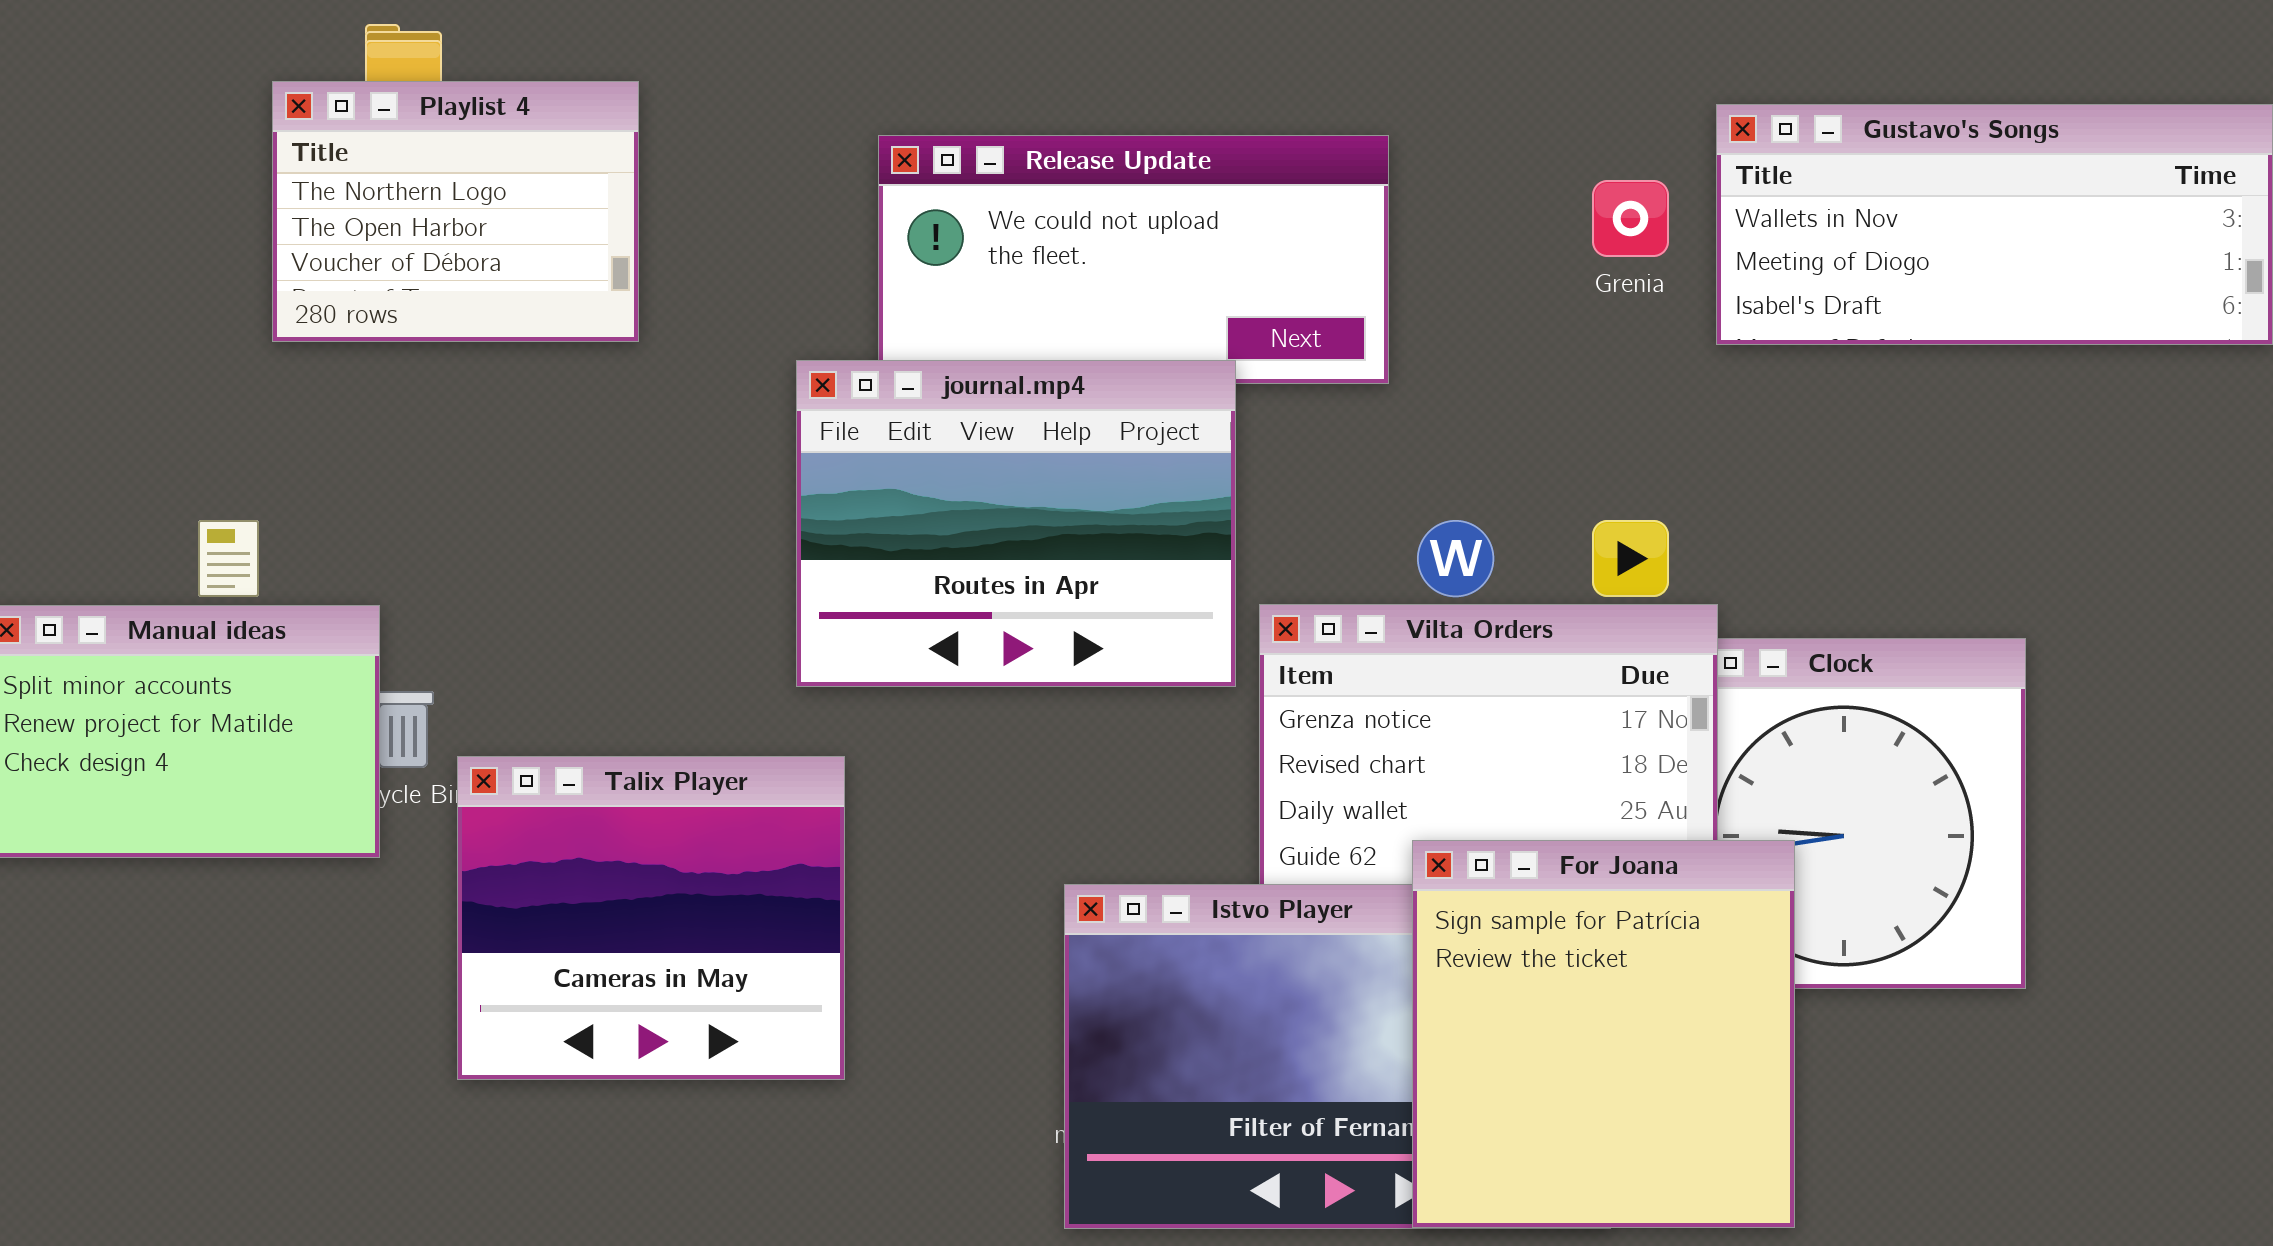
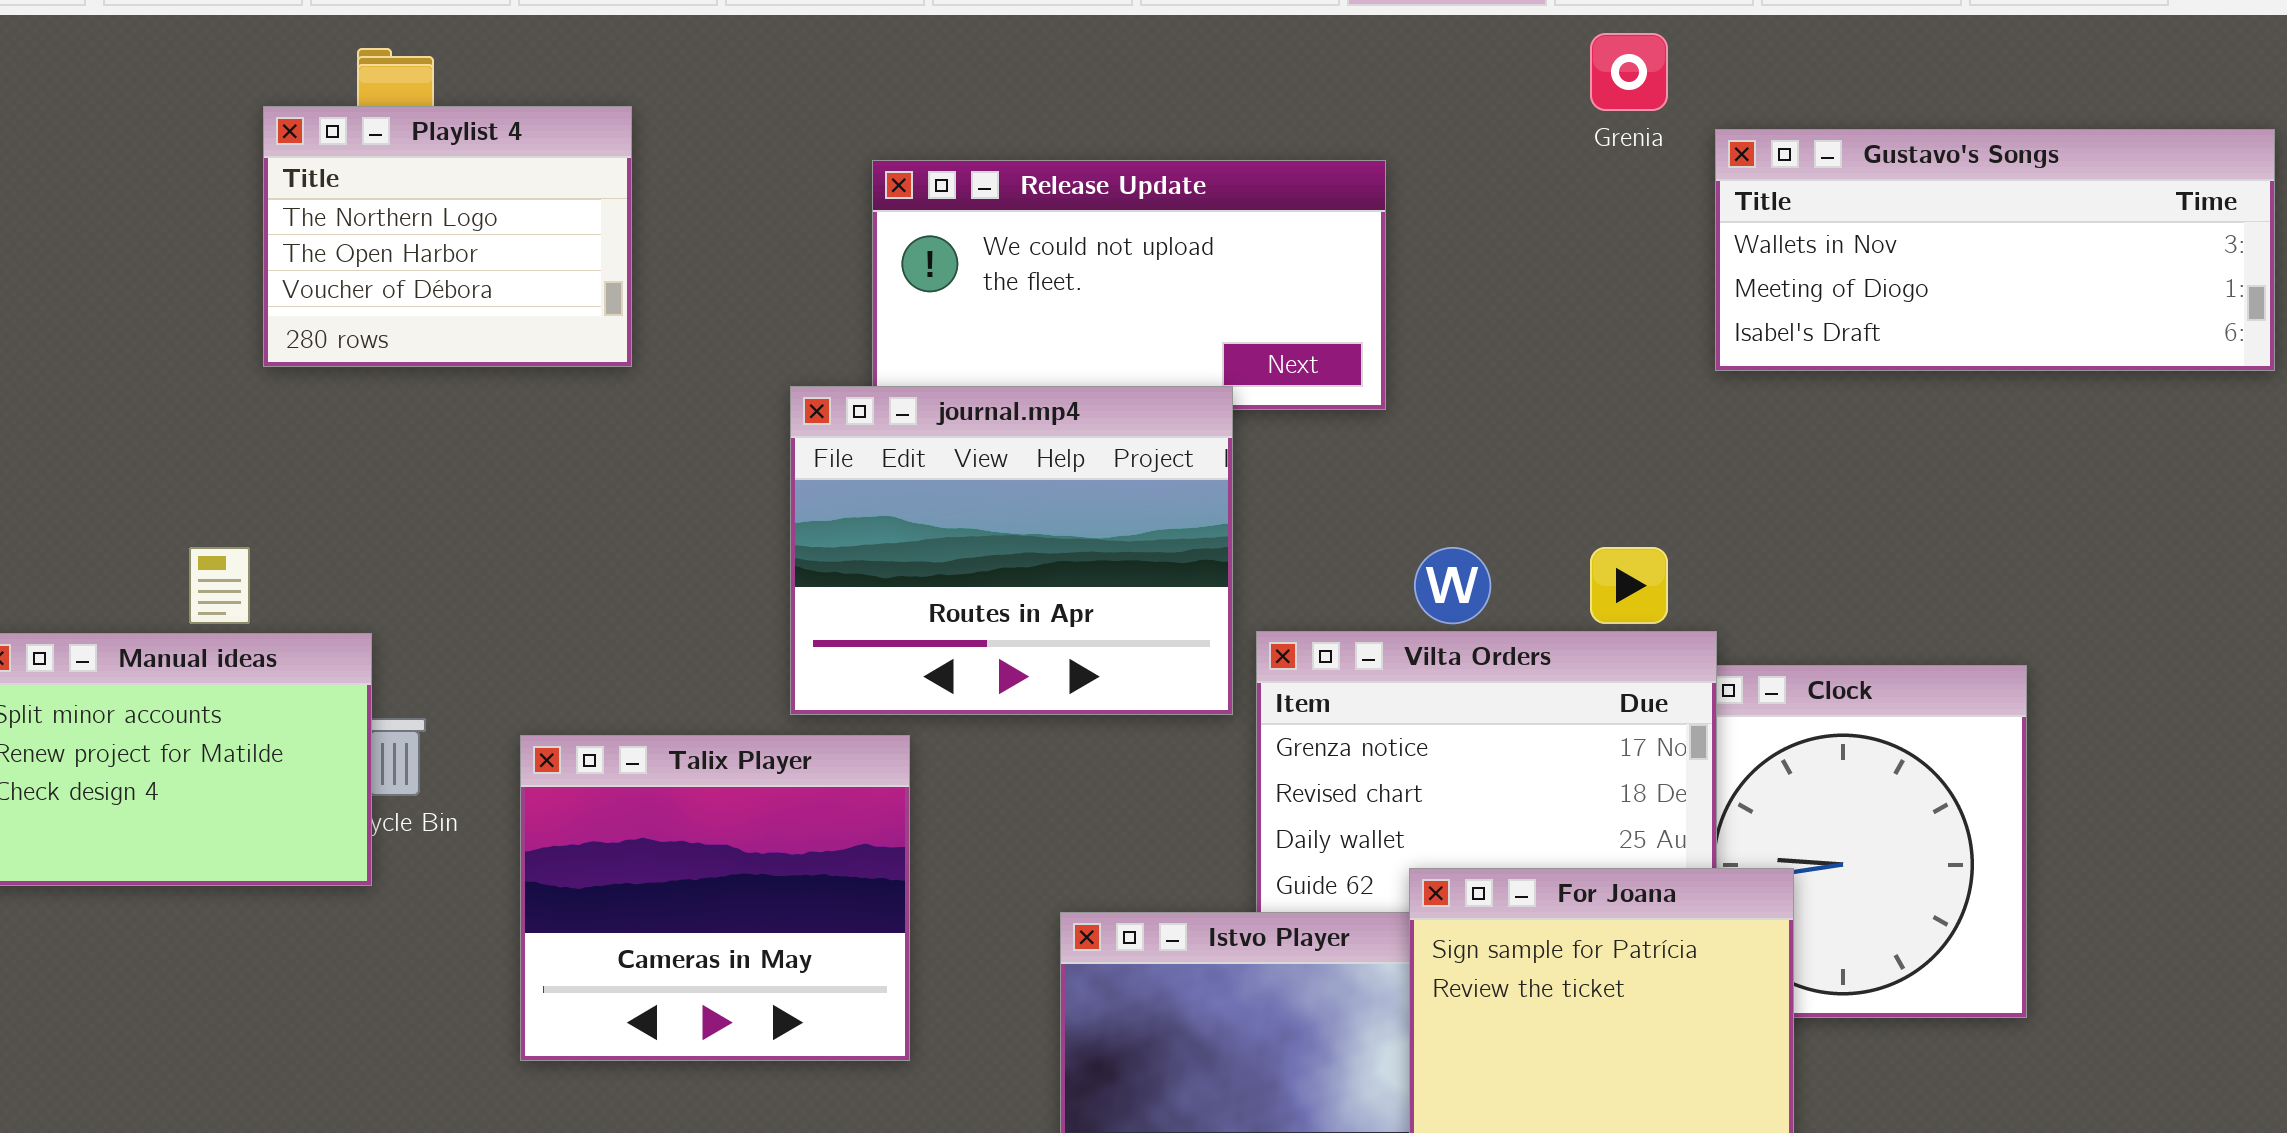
Grenia: [1592,180,1669,257] -> [1590,33,1668,111], moved
Talix Player: [457,756,845,1080] -> [520,735,910,1061], moved

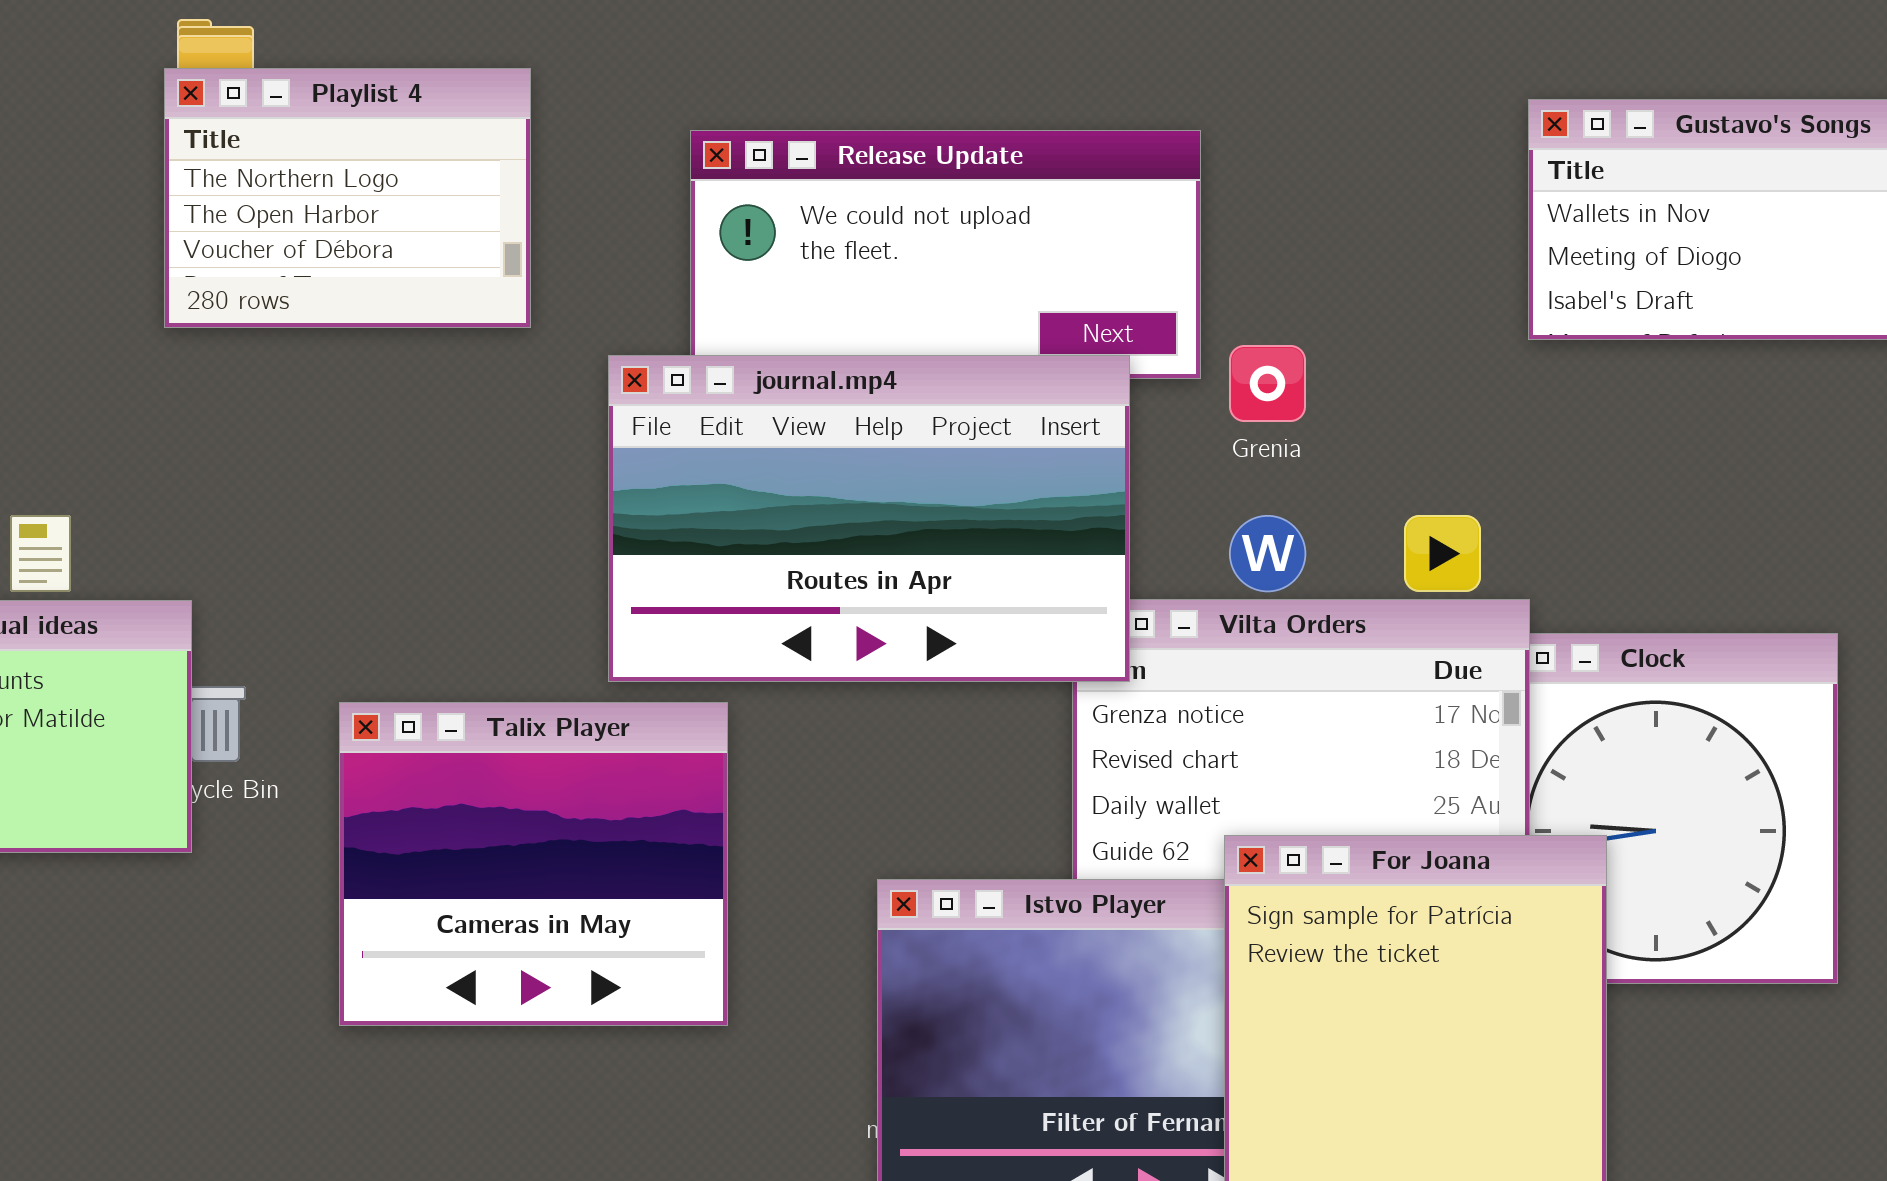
Grenia: [1590,33,1668,111] -> [1229,345,1306,422], moved
Playlist 4: [263,106,632,367] -> [164,68,531,328], moved
journal.mp4: [790,386,1233,715] -> [608,355,1130,682], resized

